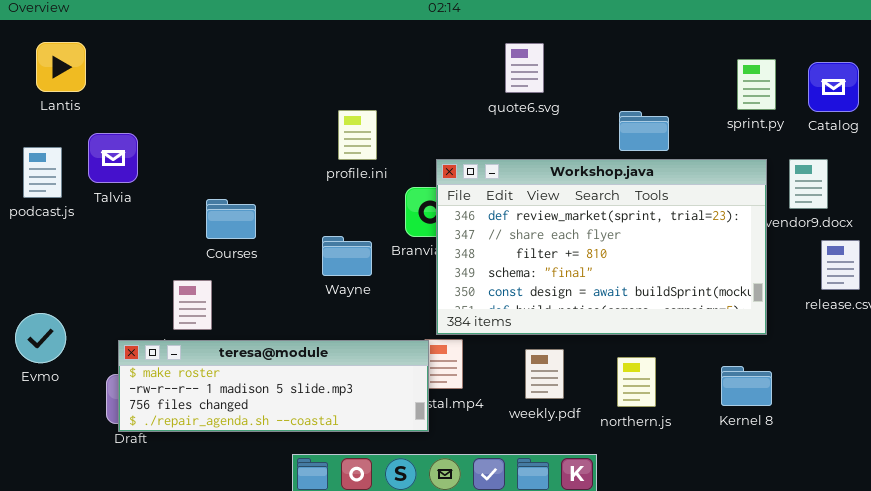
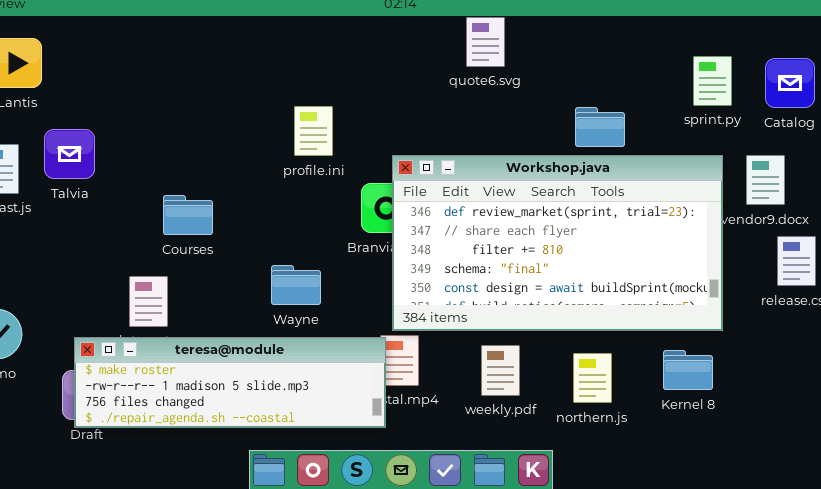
quote6.svg: [505,43,544,93] -> [466,17,505,67], moved
Wayne: [322,236,372,276] -> [271,265,321,305], moved
Kernel 8: [721,366,772,406] -> [663,350,713,390], moved

